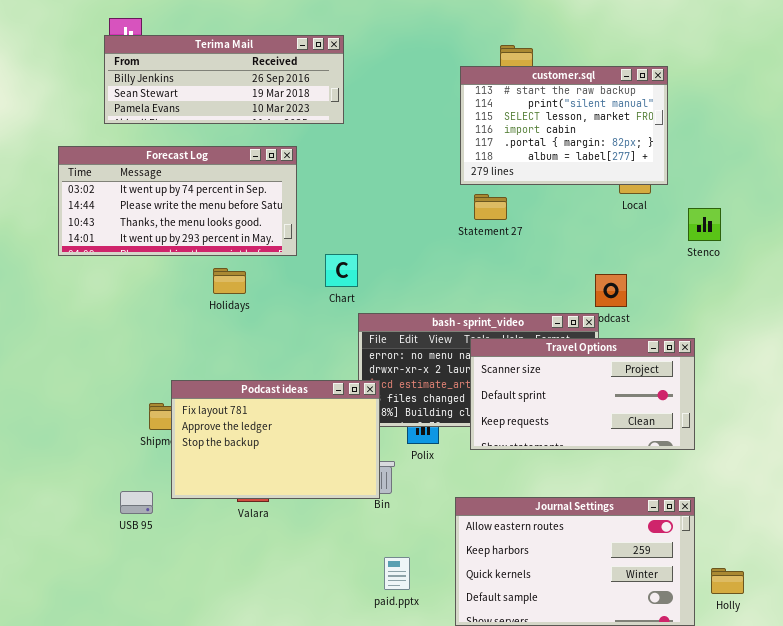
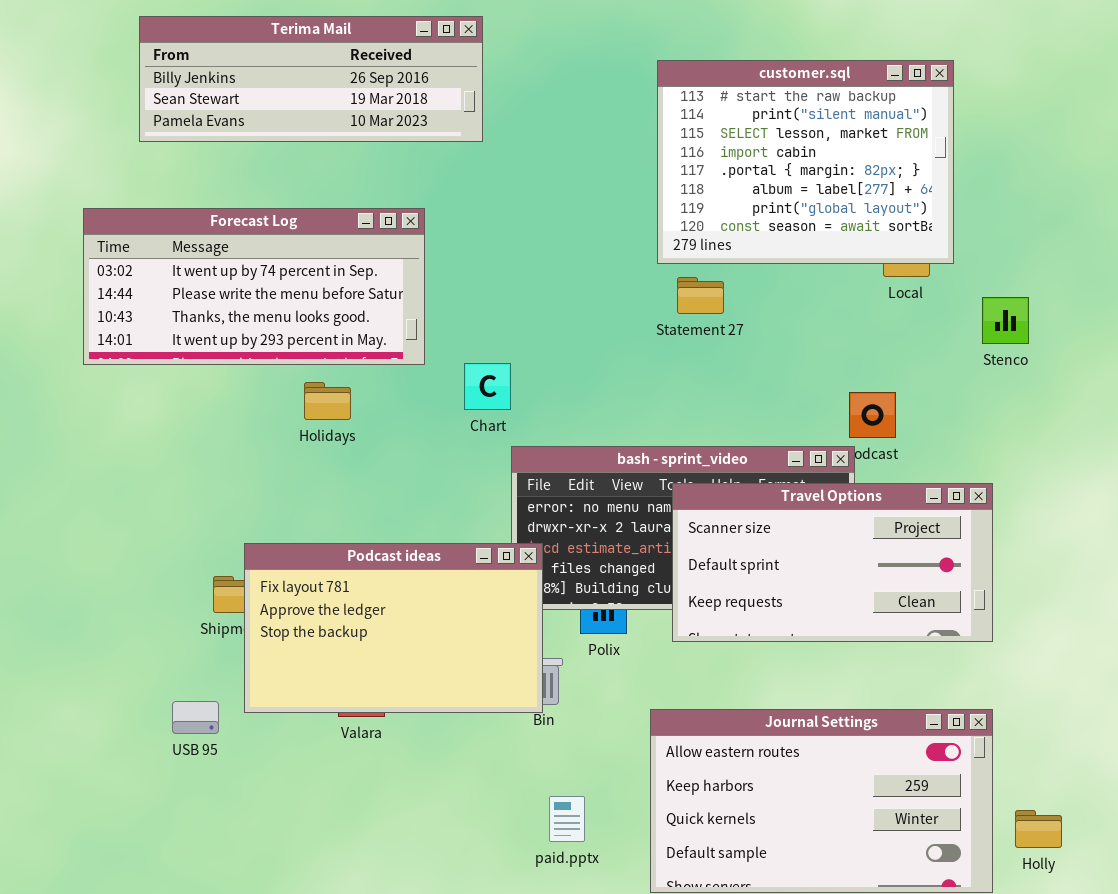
Terima Mail: [104,35,344,124] -> [139,16,483,142], moved
customer.sql: [460,66,668,185] -> [657,60,954,264], resized

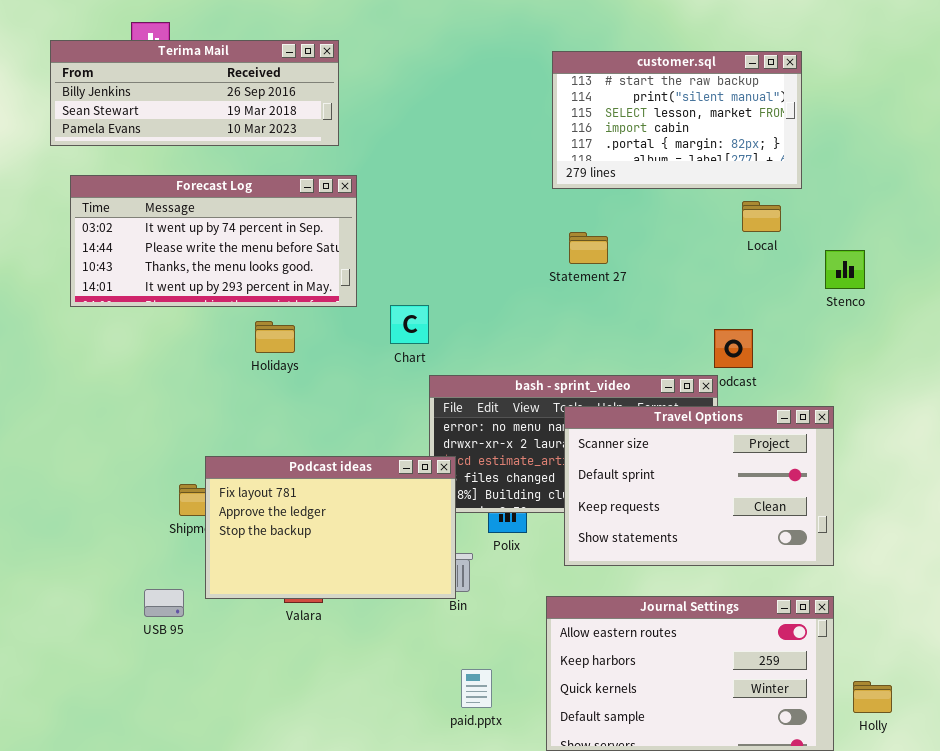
Terima Mail: [139,16,483,142] -> [50,40,339,146], moved
customer.sql: [657,60,954,264] -> [552,51,802,189], resized
Travel Options: [672,483,993,642] -> [564,406,834,566], resized

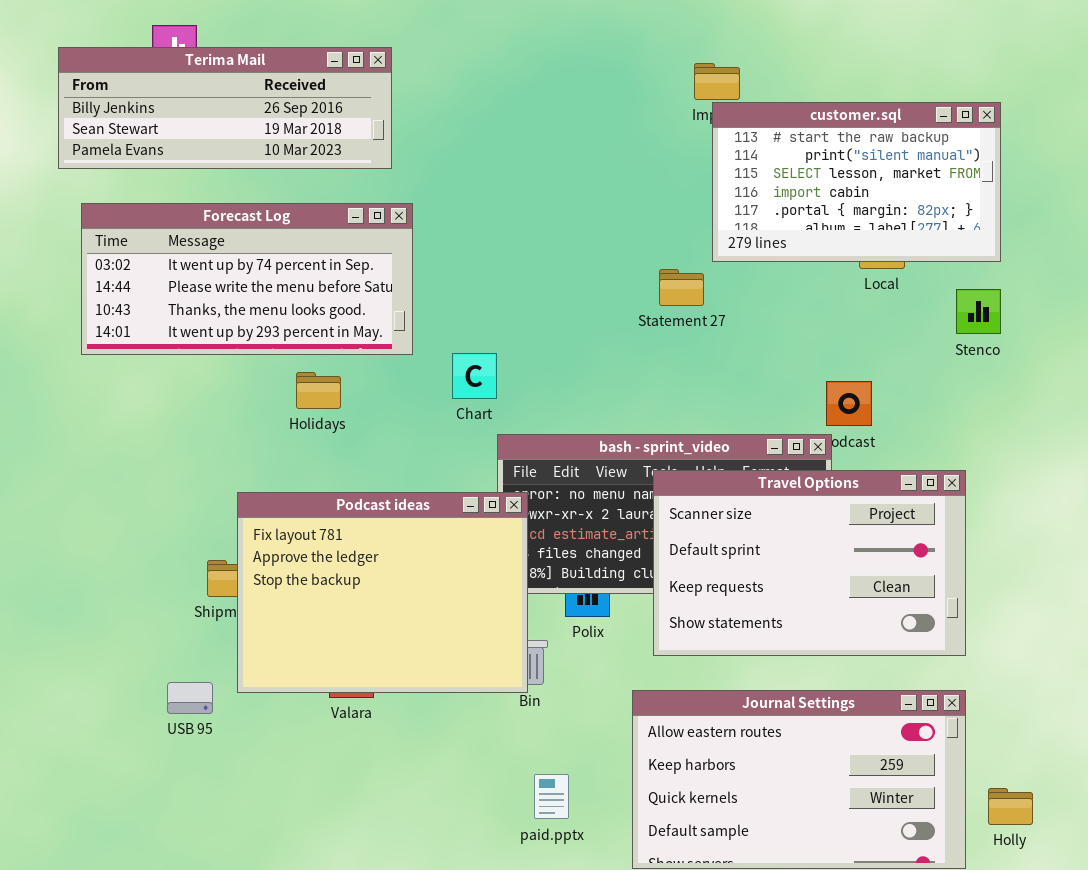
customer.sql: [552,51,802,189] -> [712,102,1001,262], moved
Podcast ideas: [205,456,456,599] -> [237,492,528,693], resized

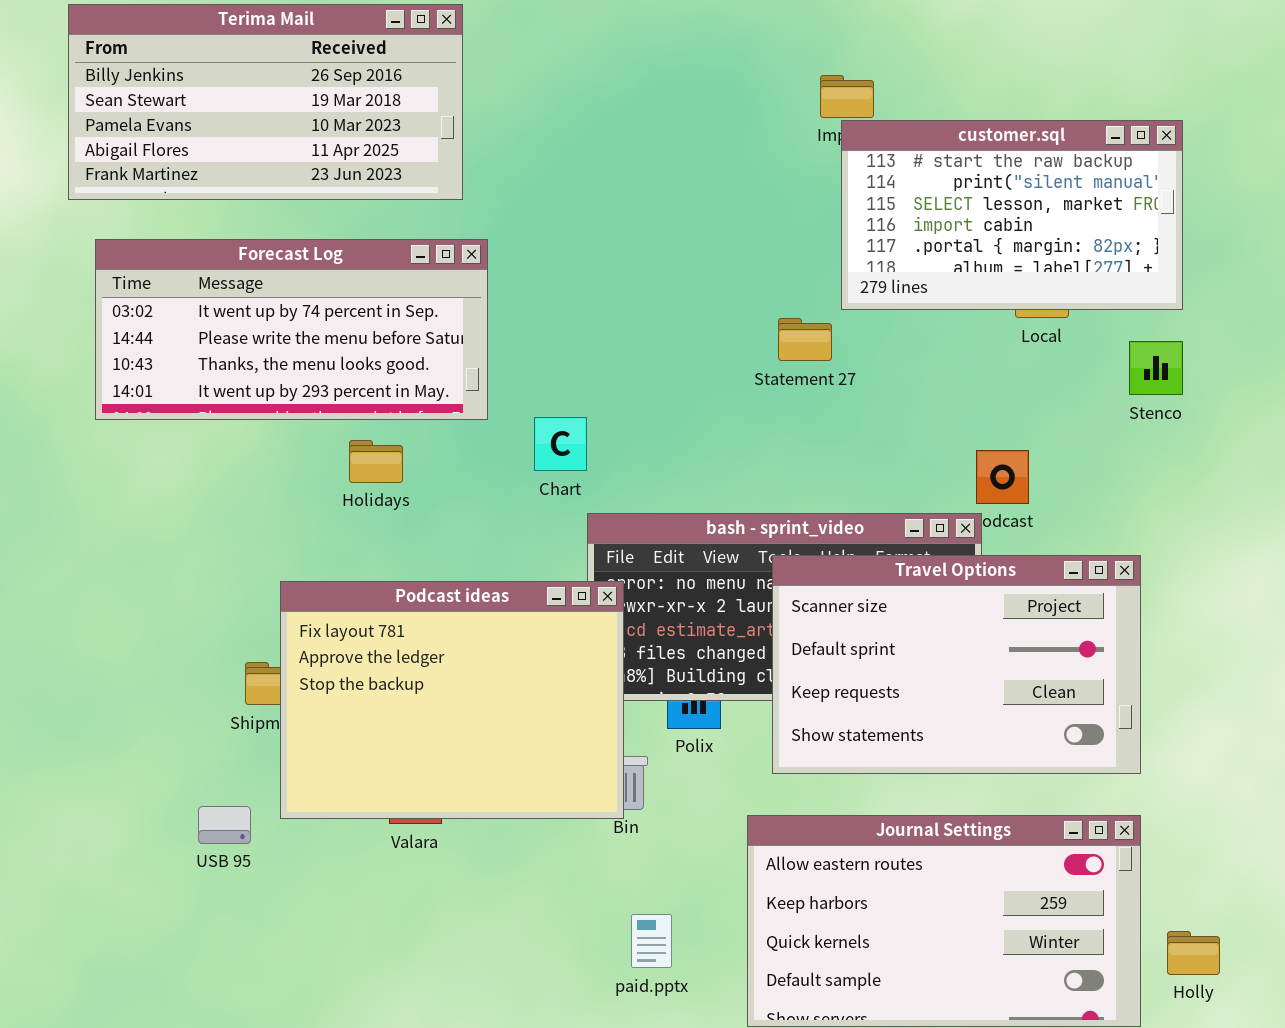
Terima Mail: [58,47,392,169] -> [68,4,463,200], resized

